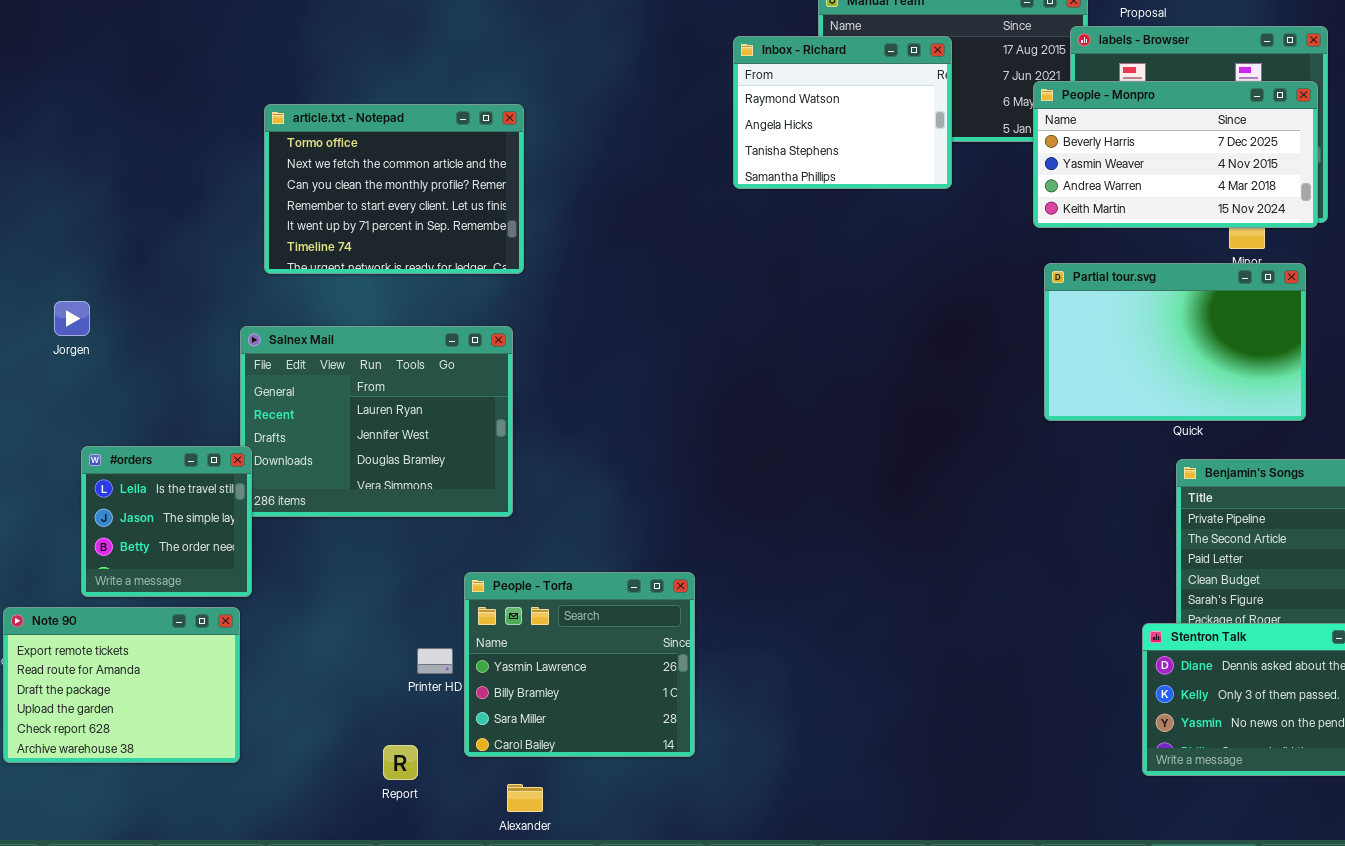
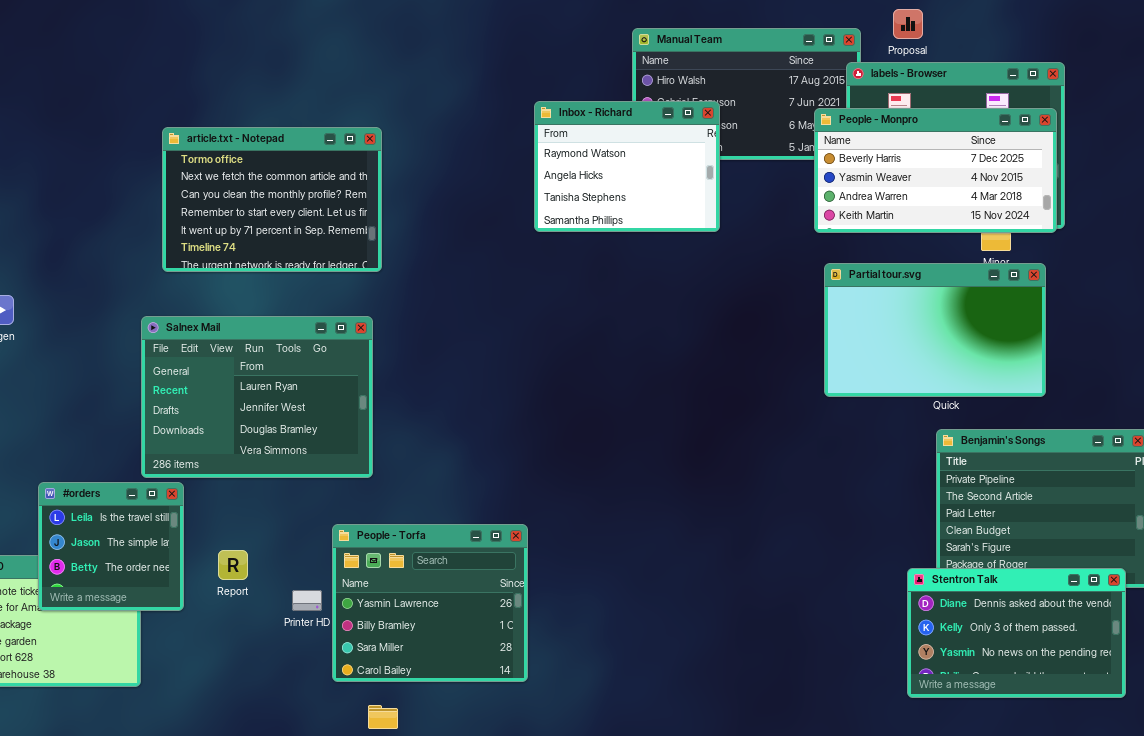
Inbox - Richard: [733,36,952,189] -> [534,101,720,232], moved
#orders: [81,446,252,597] -> [38,482,184,611], moved
Report: [383,745,418,780] -> [218,550,248,580], moved

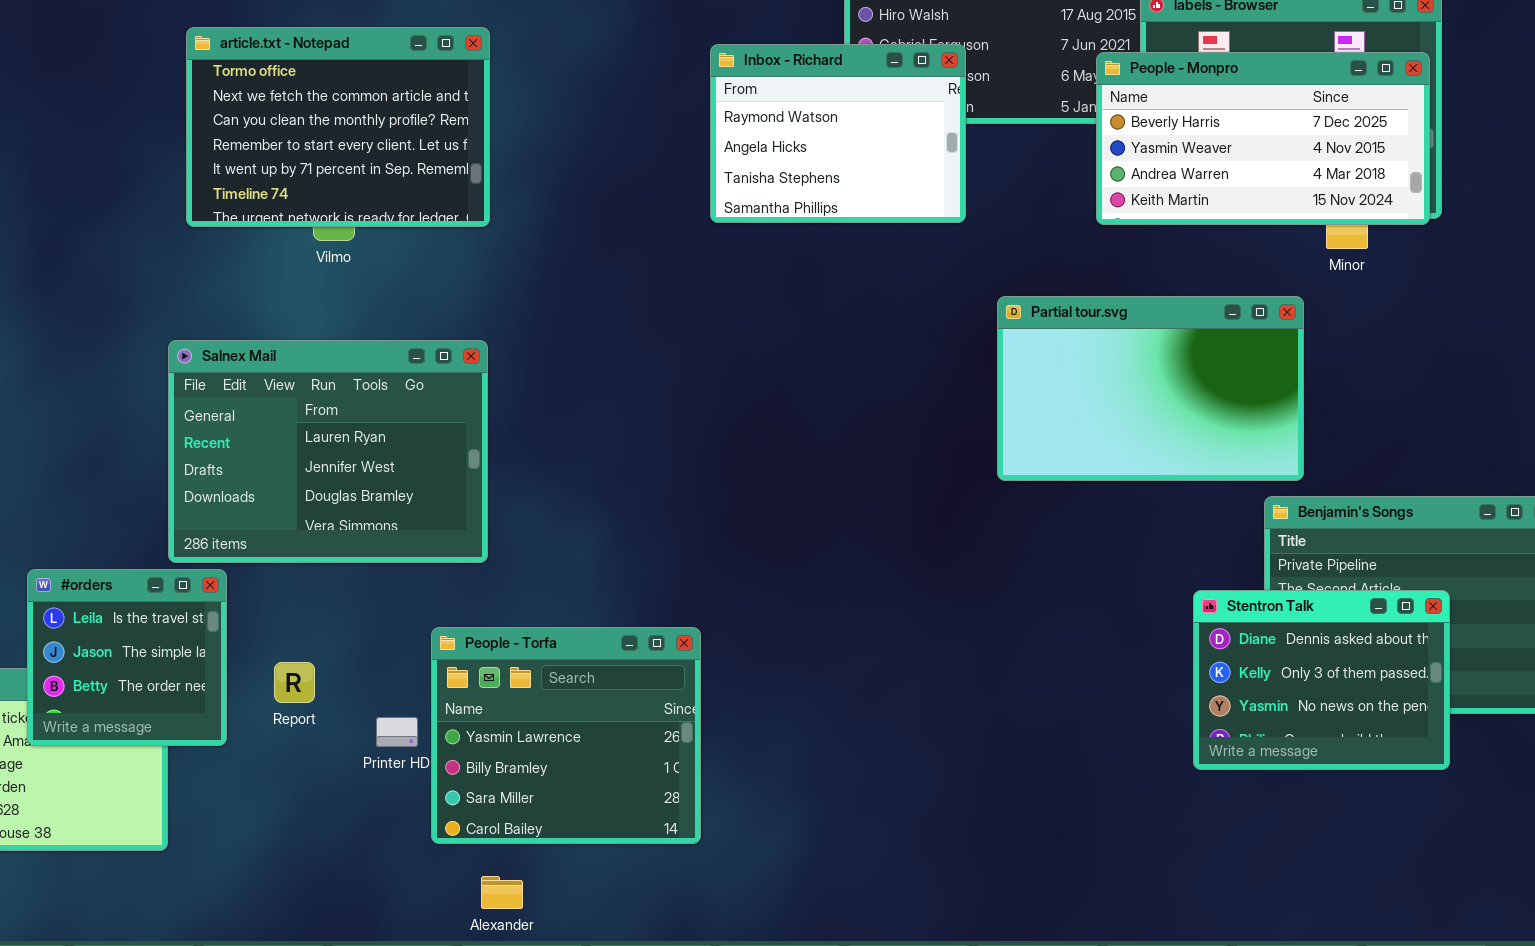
article.txt - Notepad: [162,127,382,272] -> [186,27,490,227], moved
Partial tour.svg: [824,263,1046,397] -> [997,296,1304,481], moved
Stentron Talk: [907,568,1126,698] -> [1193,590,1450,770], moved, resized

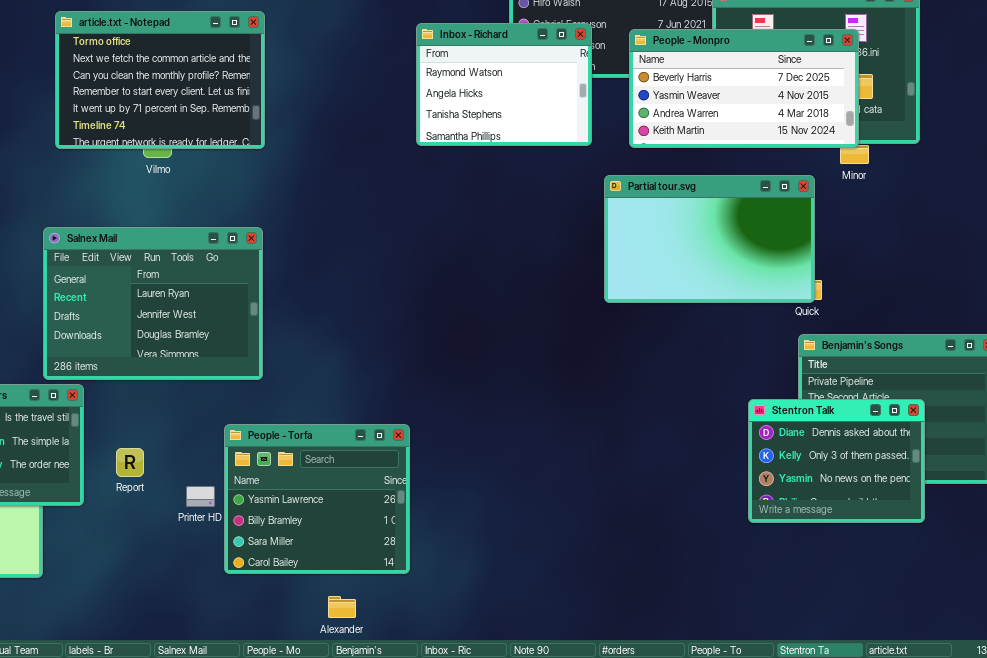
People - Monpro: [1096,52,1430,225] -> [629,29,859,148], moved
Partial tour.svg: [997,296,1304,481] -> [604,175,815,303], moved
Alexander: [481,876,523,909] -> [328,596,356,618], moved

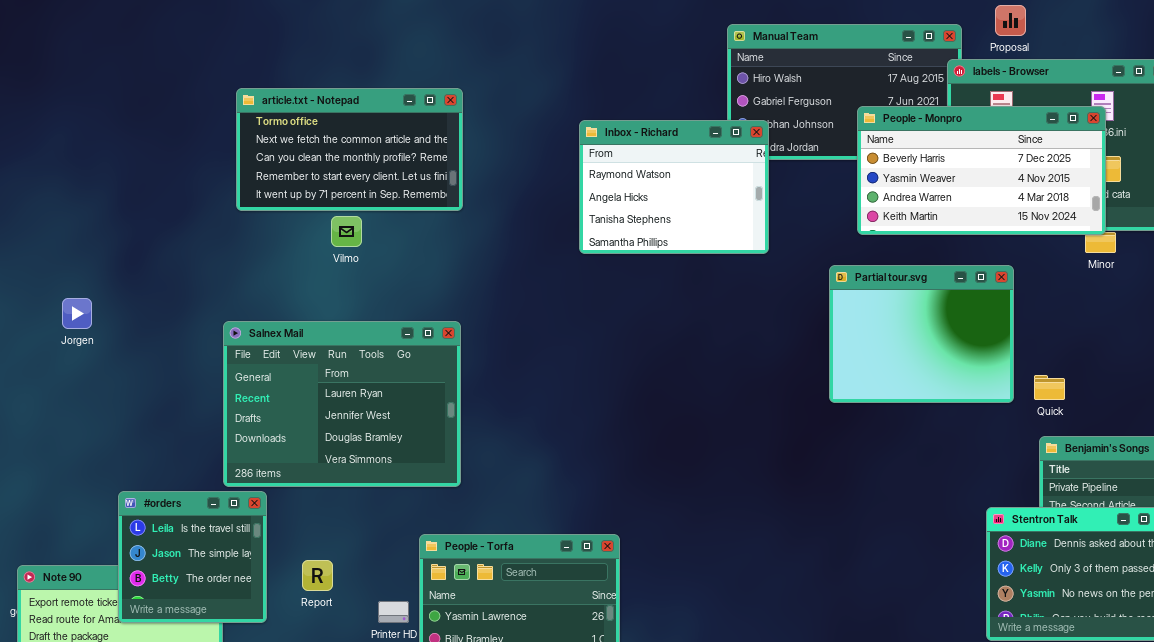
article.txt - Notepad: [55,11,265,149] -> [236,88,463,211], resized
Inbox - Richard: [416,23,592,146] -> [579,120,769,254], moved
Partial tour.svg: [604,175,815,303] -> [829,265,1014,403], resized

